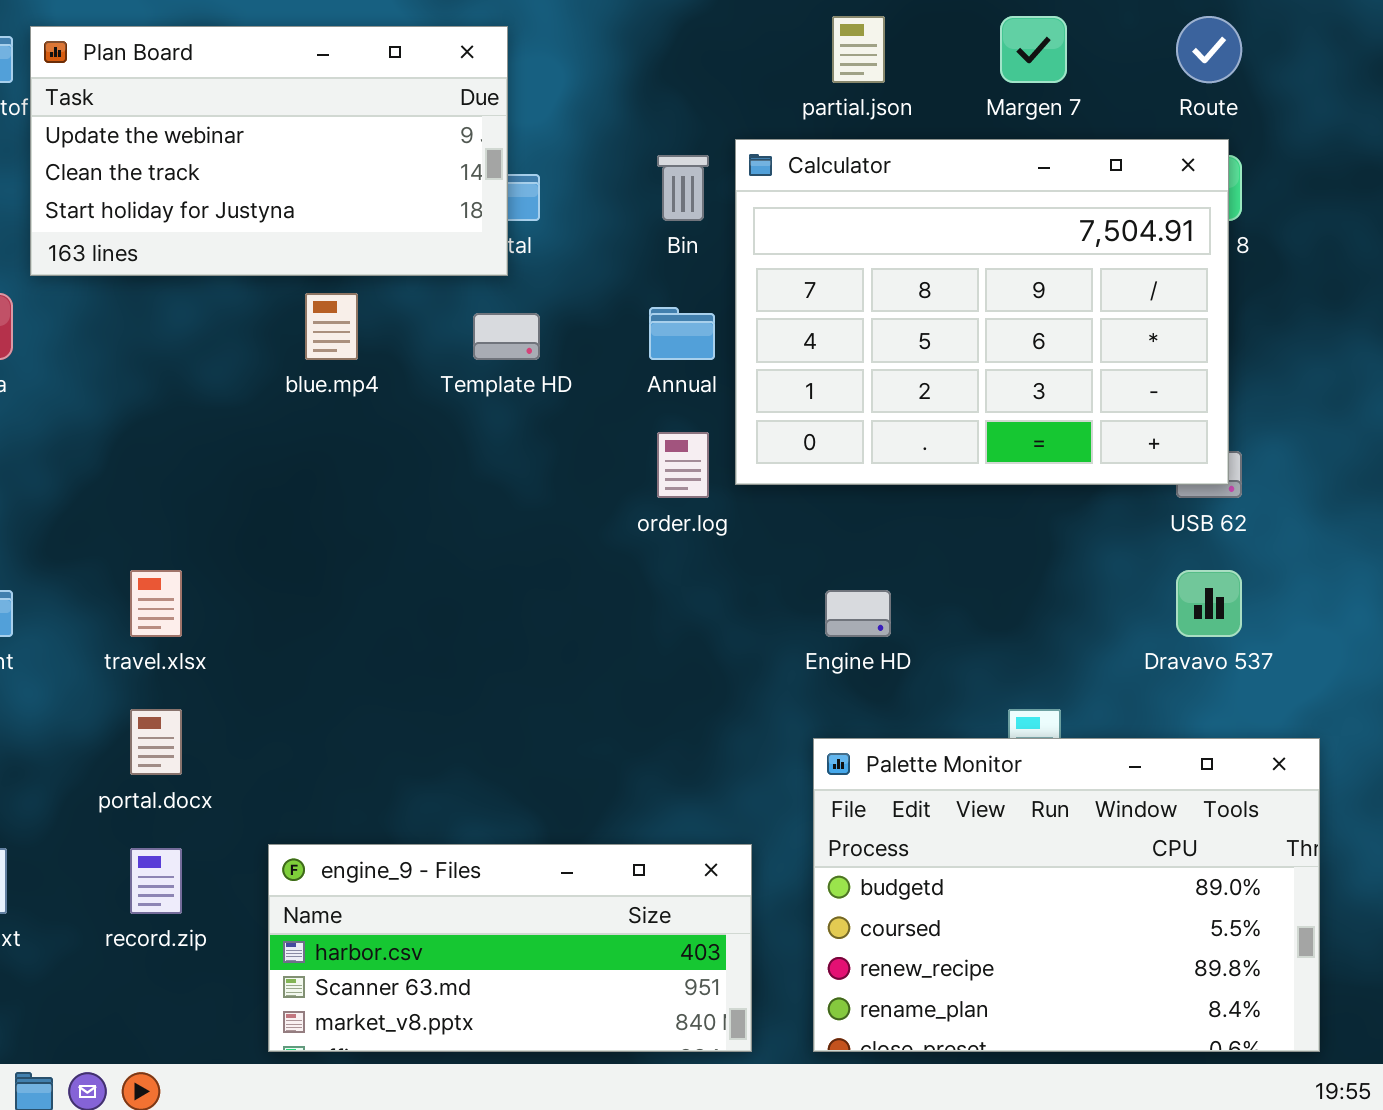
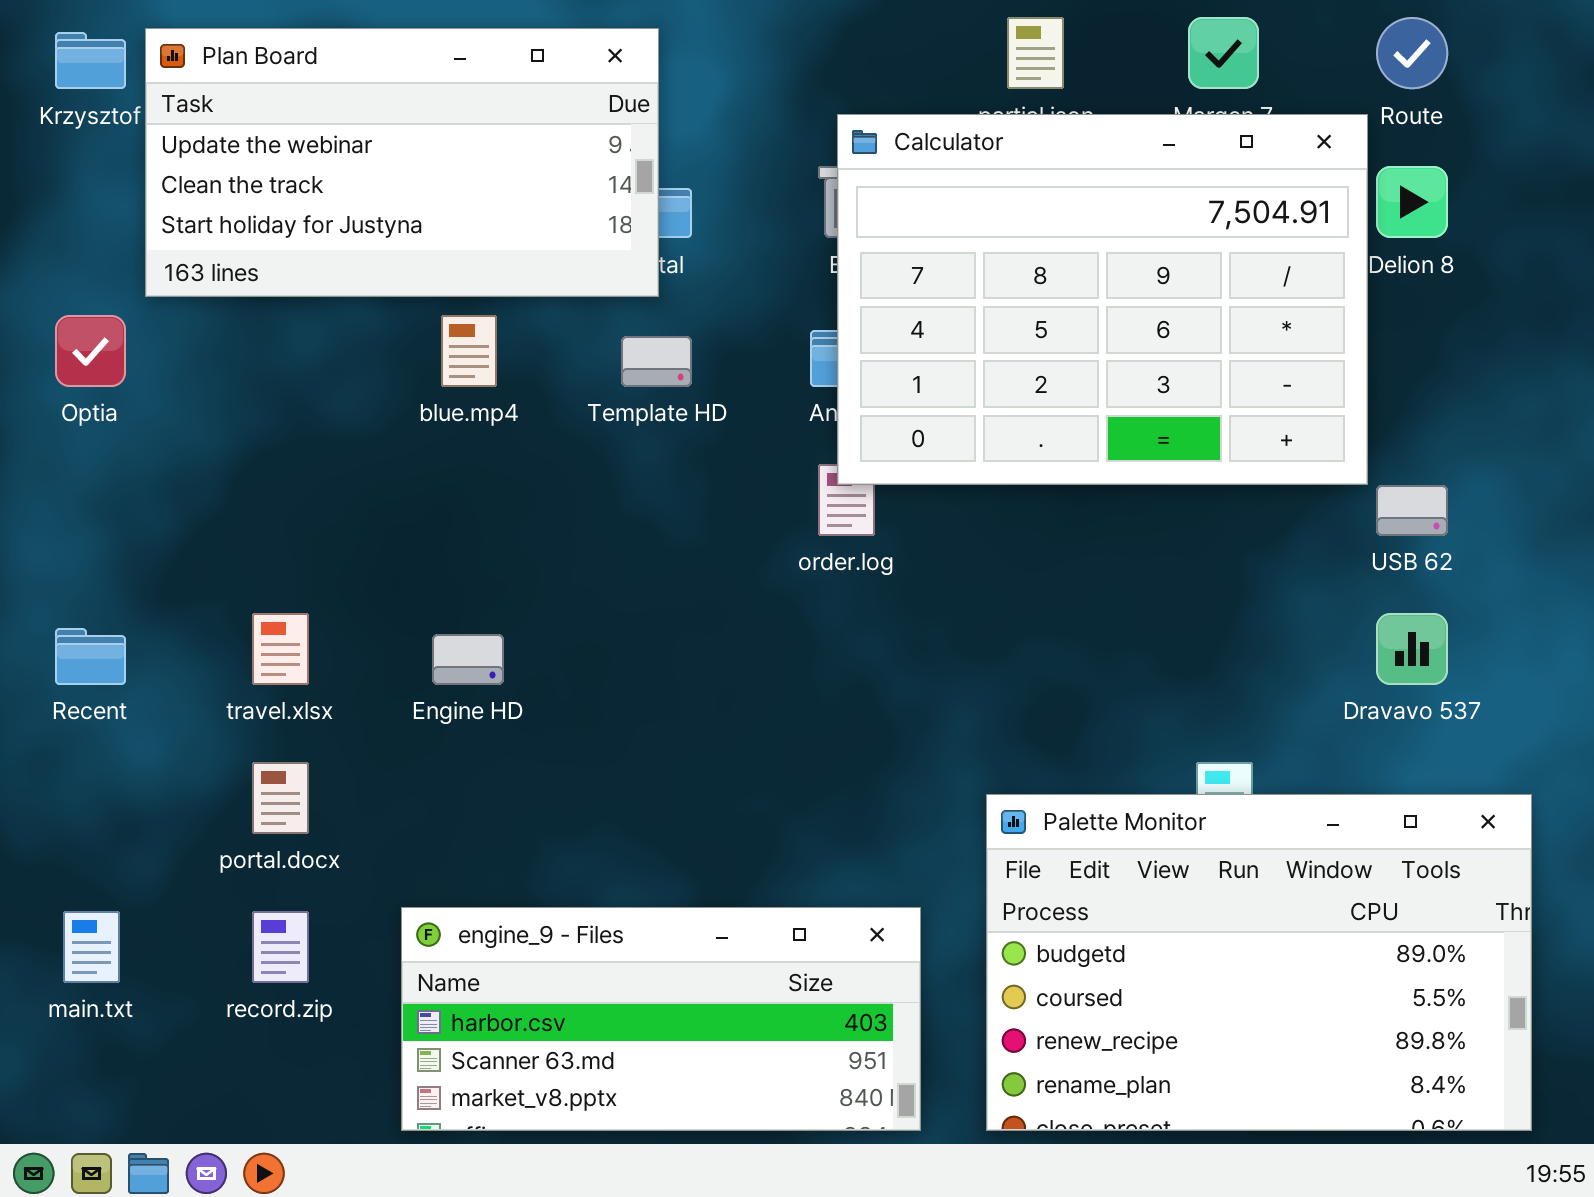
Calculator: [735,139,1229,485] -> [837,114,1368,485], moved
Engine HD: [825,590,891,637] -> [432,634,504,685], moved

